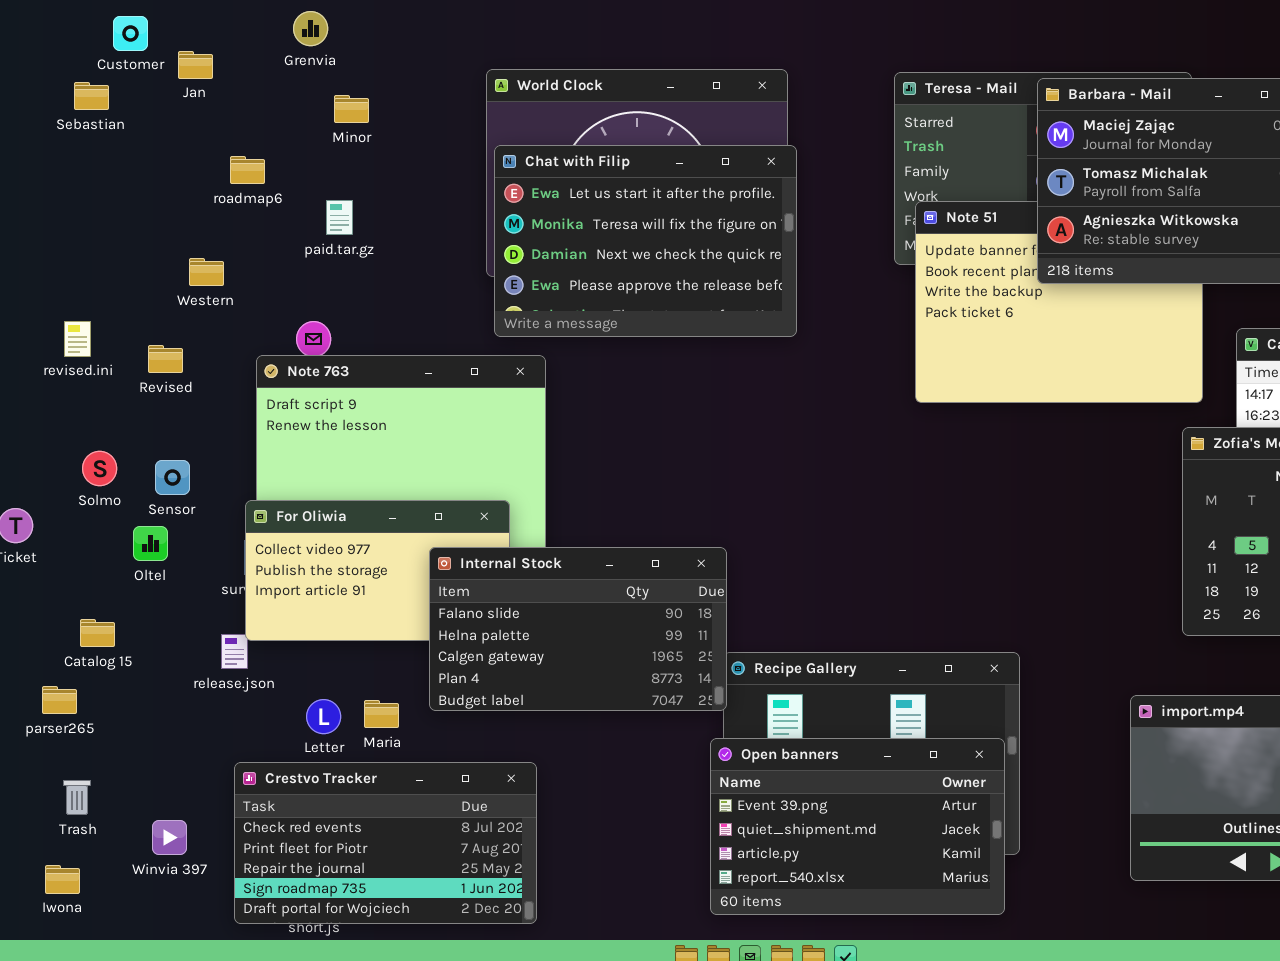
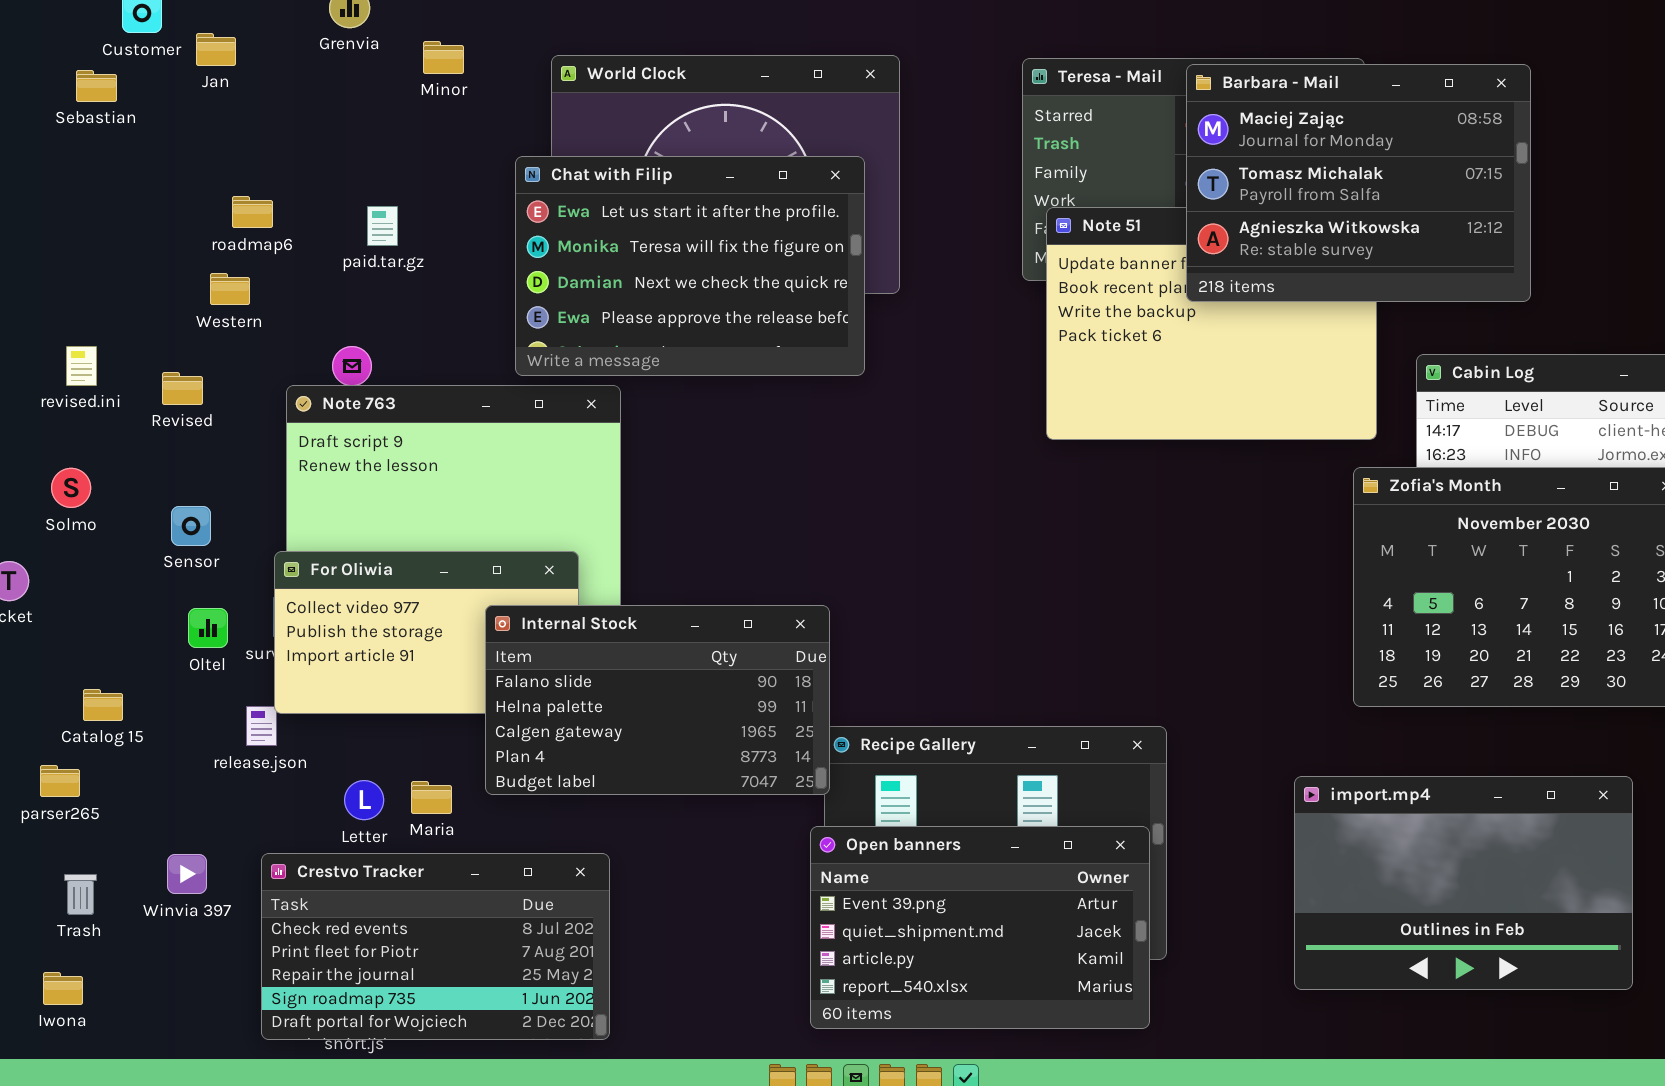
Minor: [334,95,369,123] -> [423,41,464,74], moved
Chat with Filip: [494,145,797,337] -> [515,156,865,376], moved
roadmap6: [230,156,265,184] -> [232,196,273,228], moved
Solmo: [82,451,117,486] -> [51,468,91,508], moved
Oltel: [133,526,168,561] -> [188,608,228,648], moved
Winvia 397: [152,820,187,855] -> [167,854,207,894], moved

